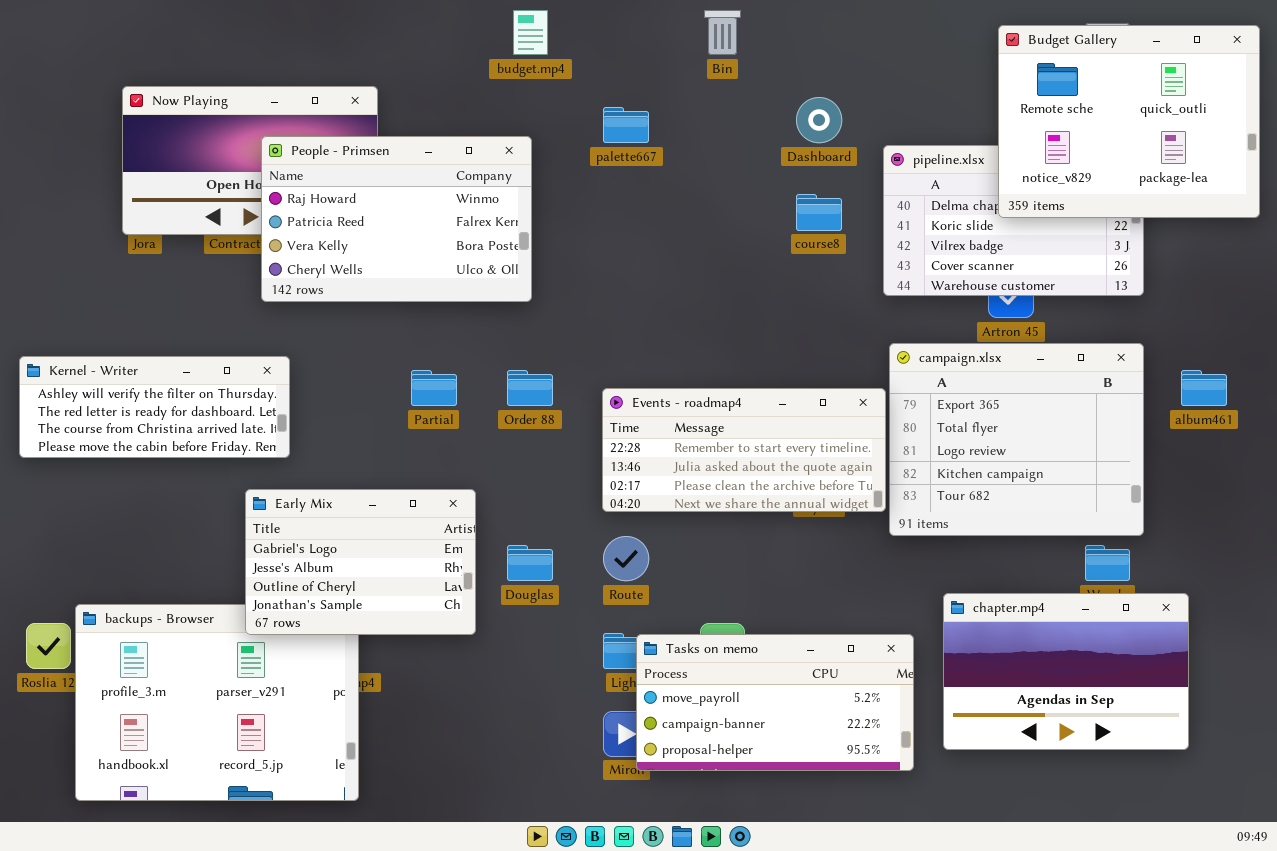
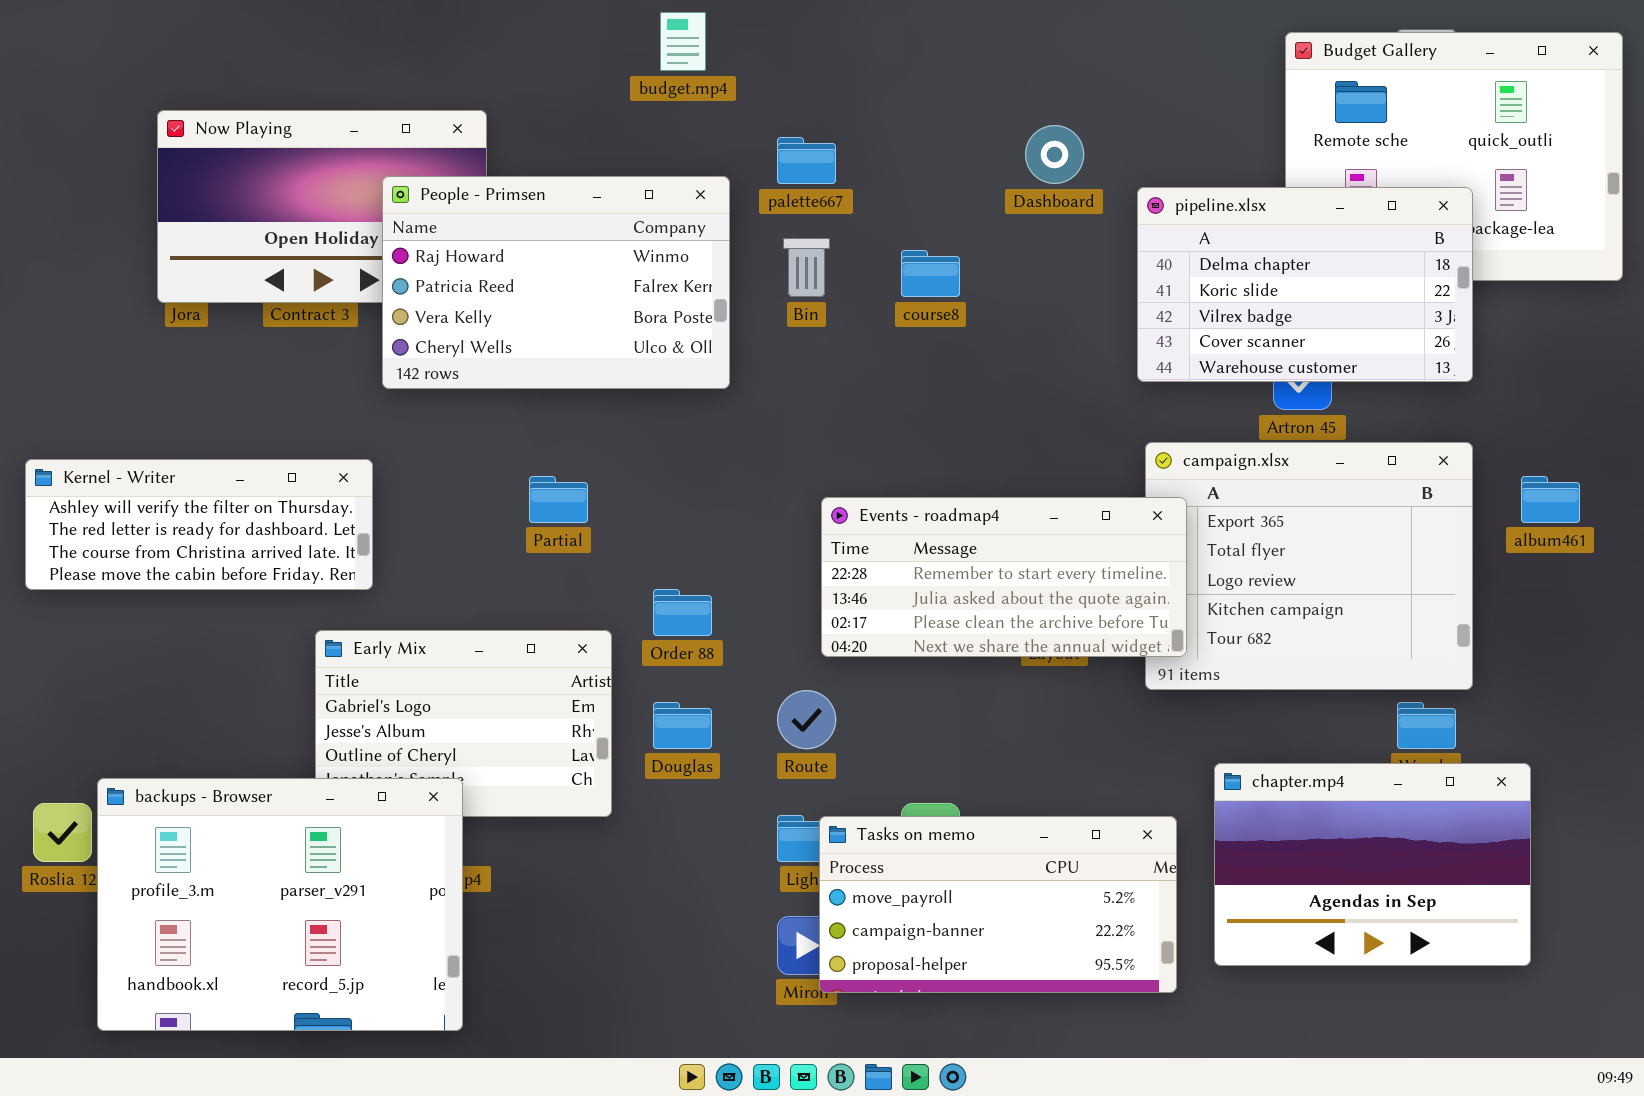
Bin: [704,10,741,55] -> [783,238,830,297], moved
People - Primsen: [261,136,532,302] -> [382,176,730,389], moved
pipeline.xlsx: [883,145,1144,296] -> [1137,187,1473,382], raised
course8: [796,194,842,231] -> [901,250,960,297], moved
Order 88: [507,370,553,406] -> [653,589,712,636], moved
Events - roadmap4: [602,388,886,512] -> [821,497,1187,657], moved
backups - Browser: [75,604,359,801] -> [97,778,463,1031], raised

